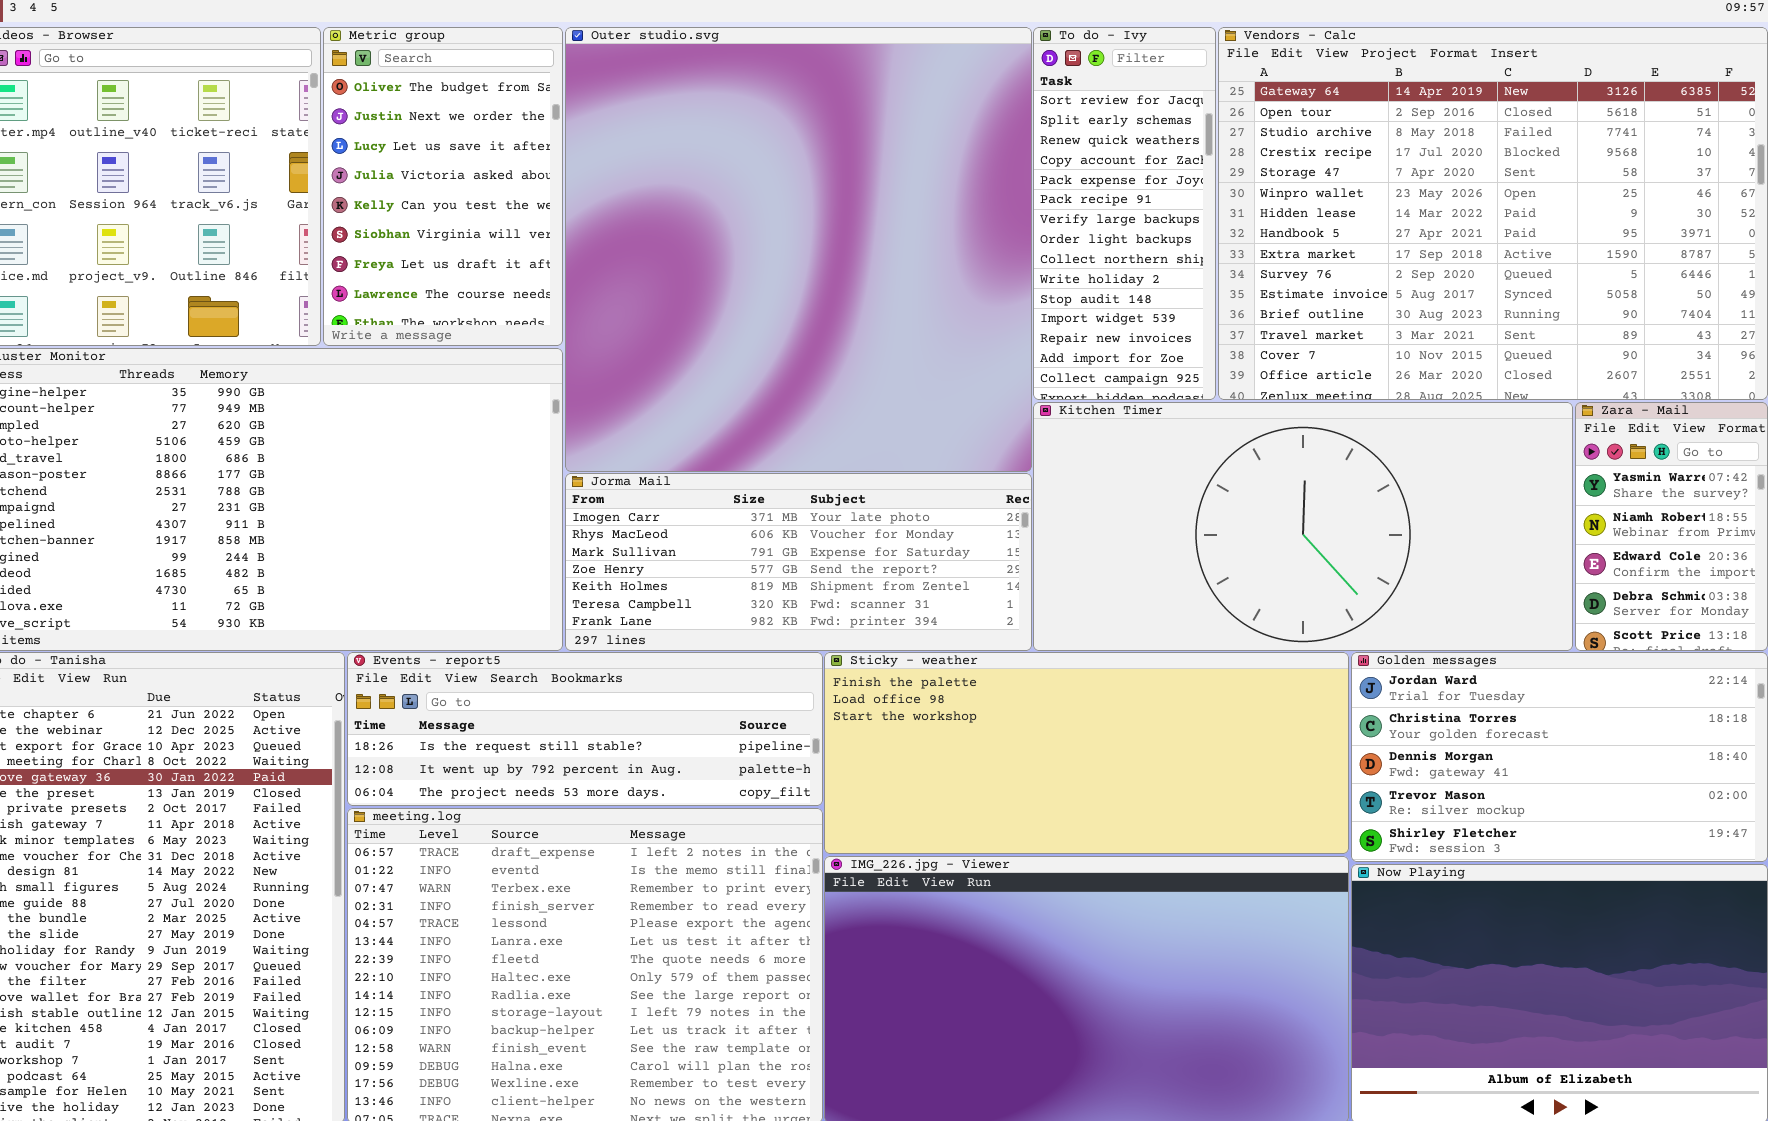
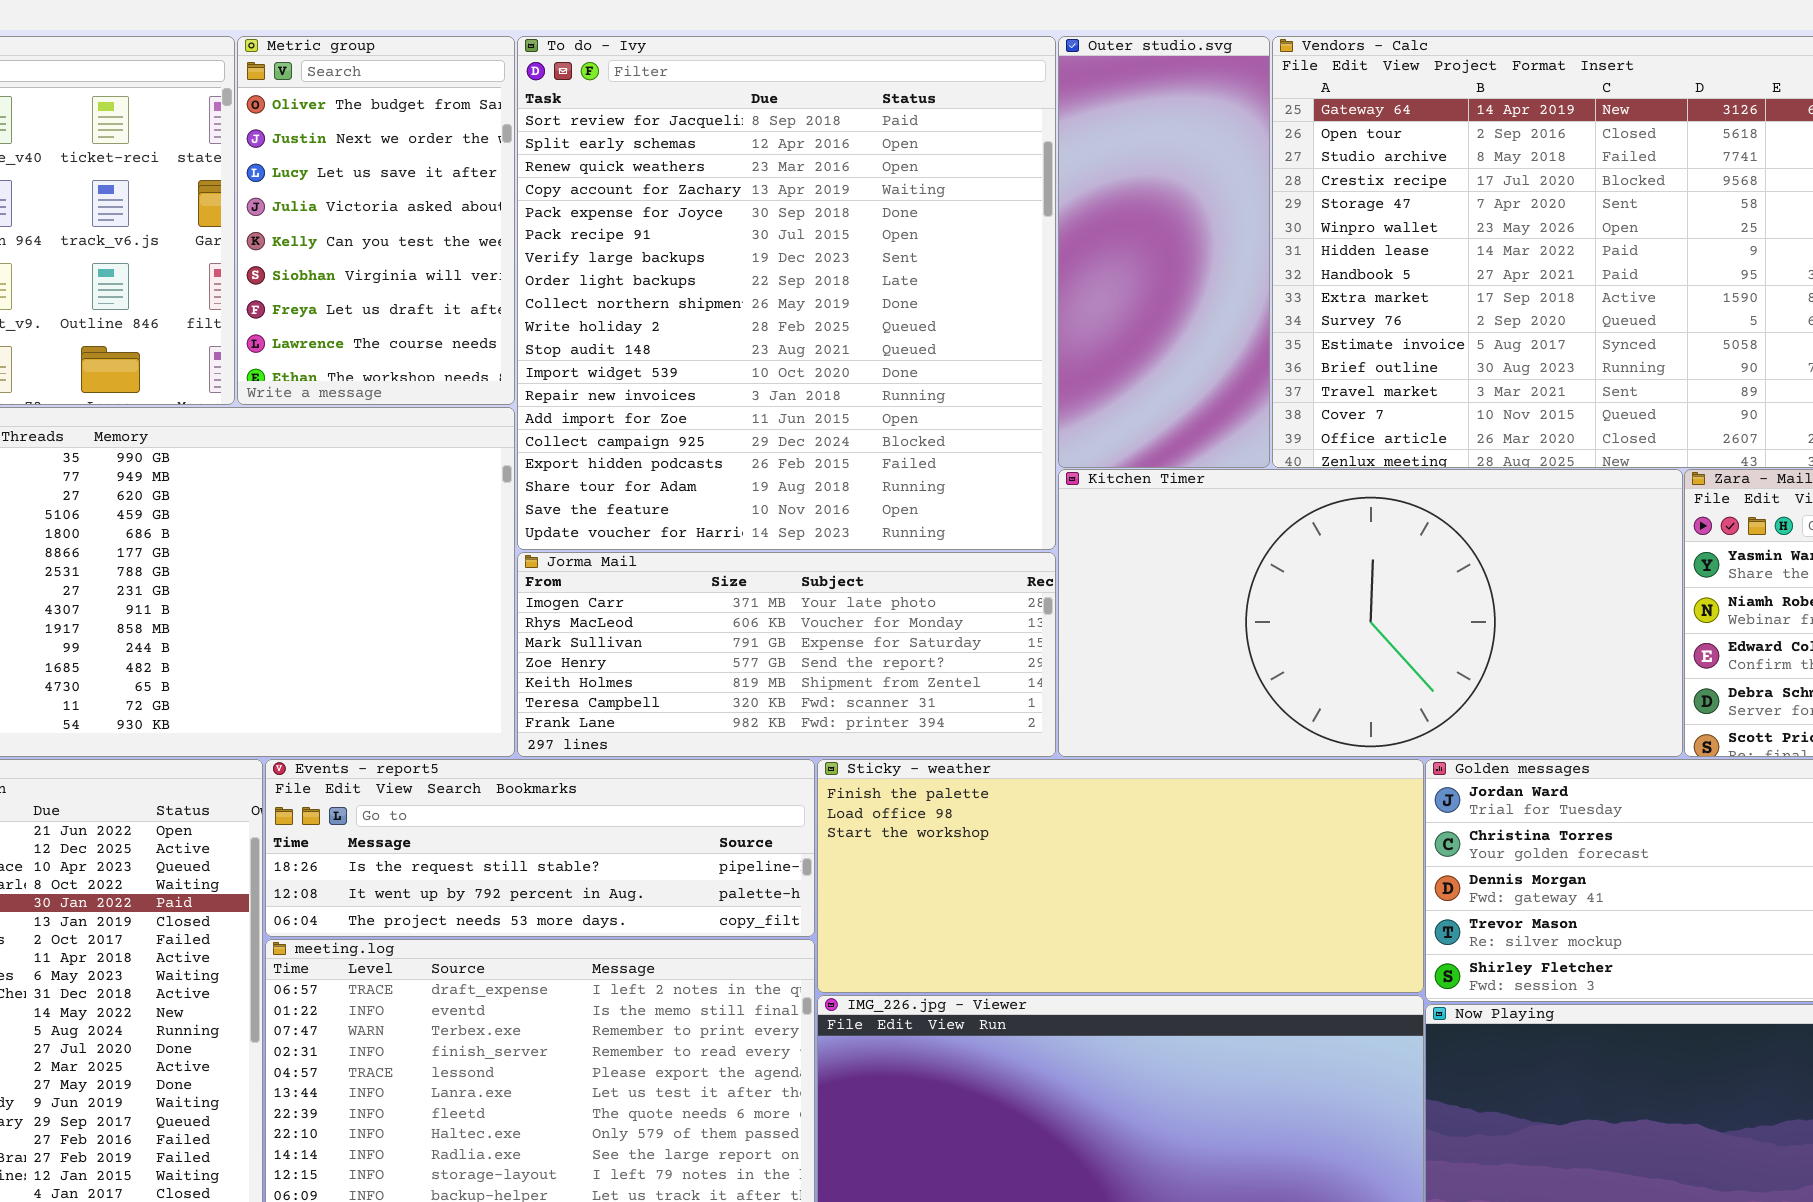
Outer studio.svg: [565,27,1032,472] -> [1058,36,1270,468], moved, resized
To do - Ivy: [1033,27,1216,400] -> [517,36,1056,550], moved, resized

